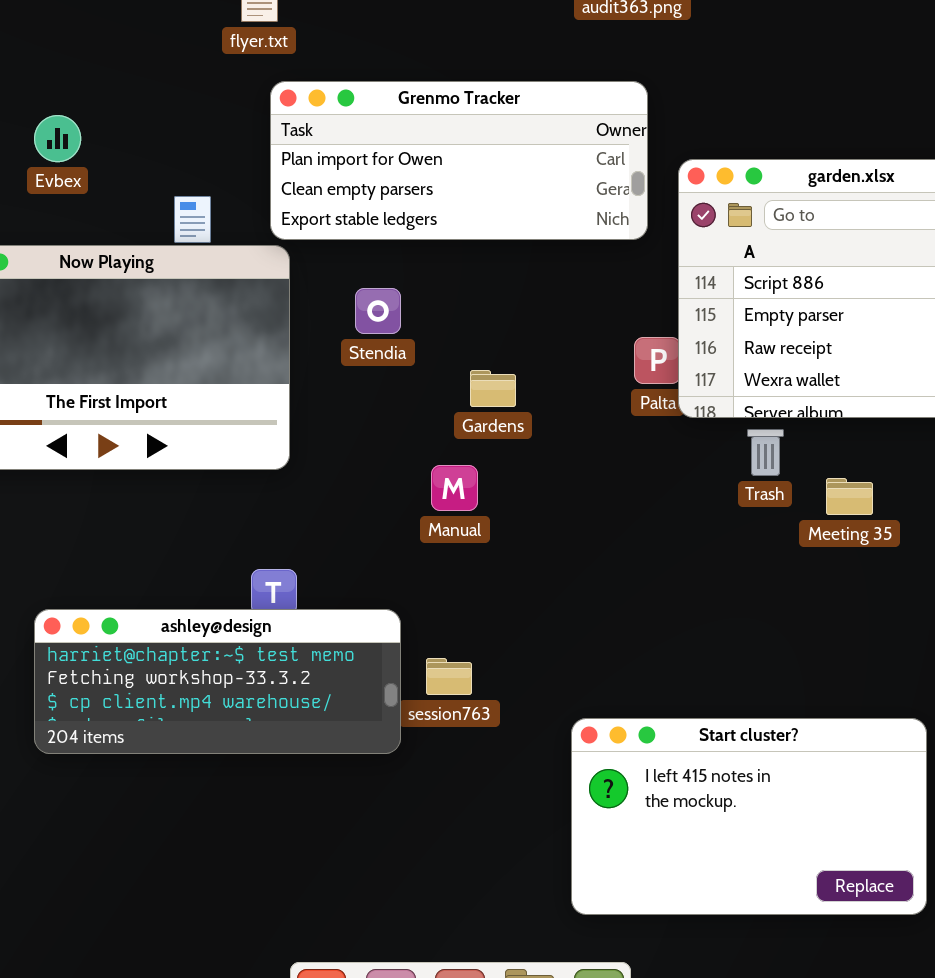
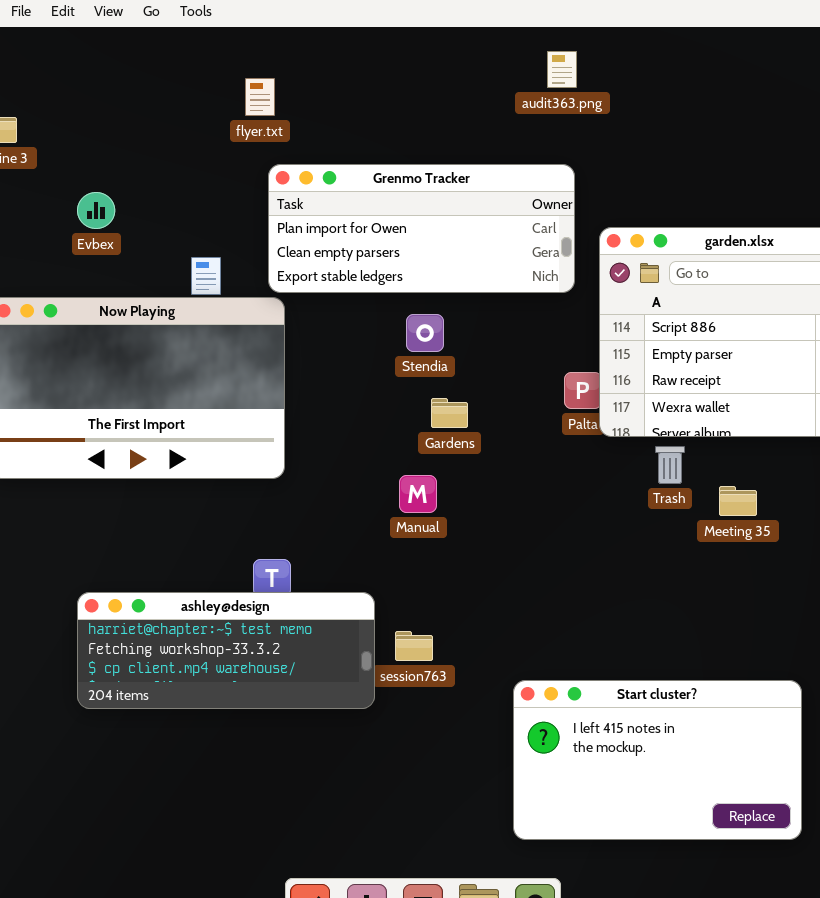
Stendia: [355,288,401,334] -> [406,314,444,352], moved

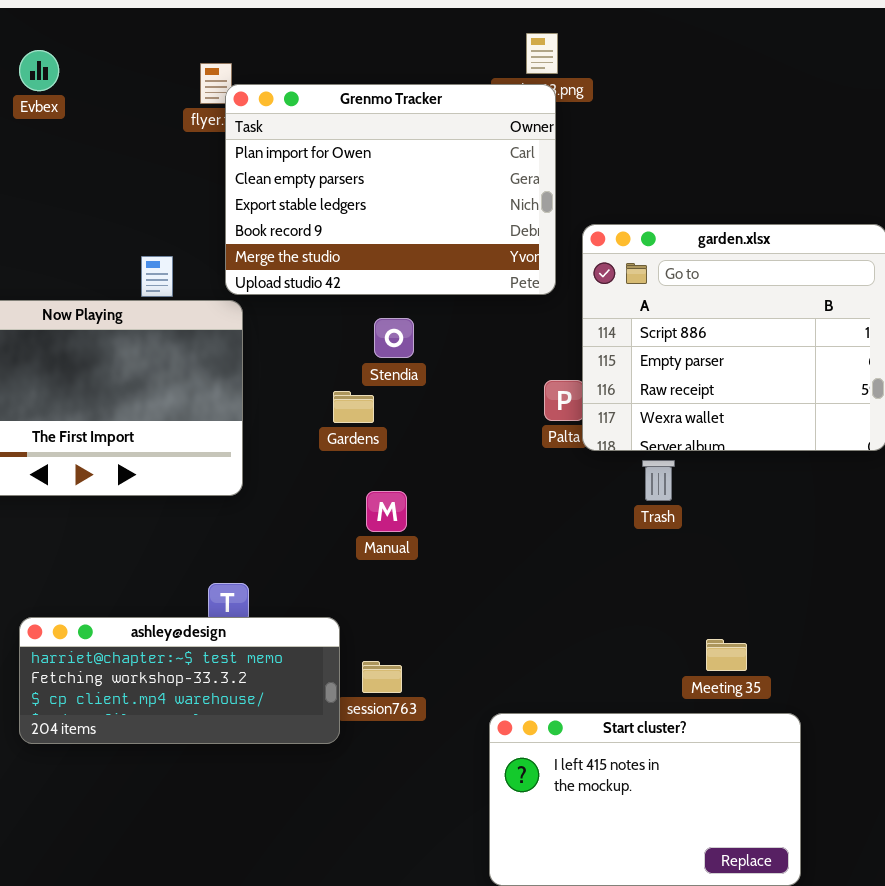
Grenmo Tracker: [268,164,575,293] -> [225,84,556,295], resized
Evbex: [77,192,115,229] -> [19,50,59,91], moved
Gardens: [431,398,468,428] -> [333,391,374,423], moved
Meeting 35: [719,486,757,516] -> [706,639,747,671], moved

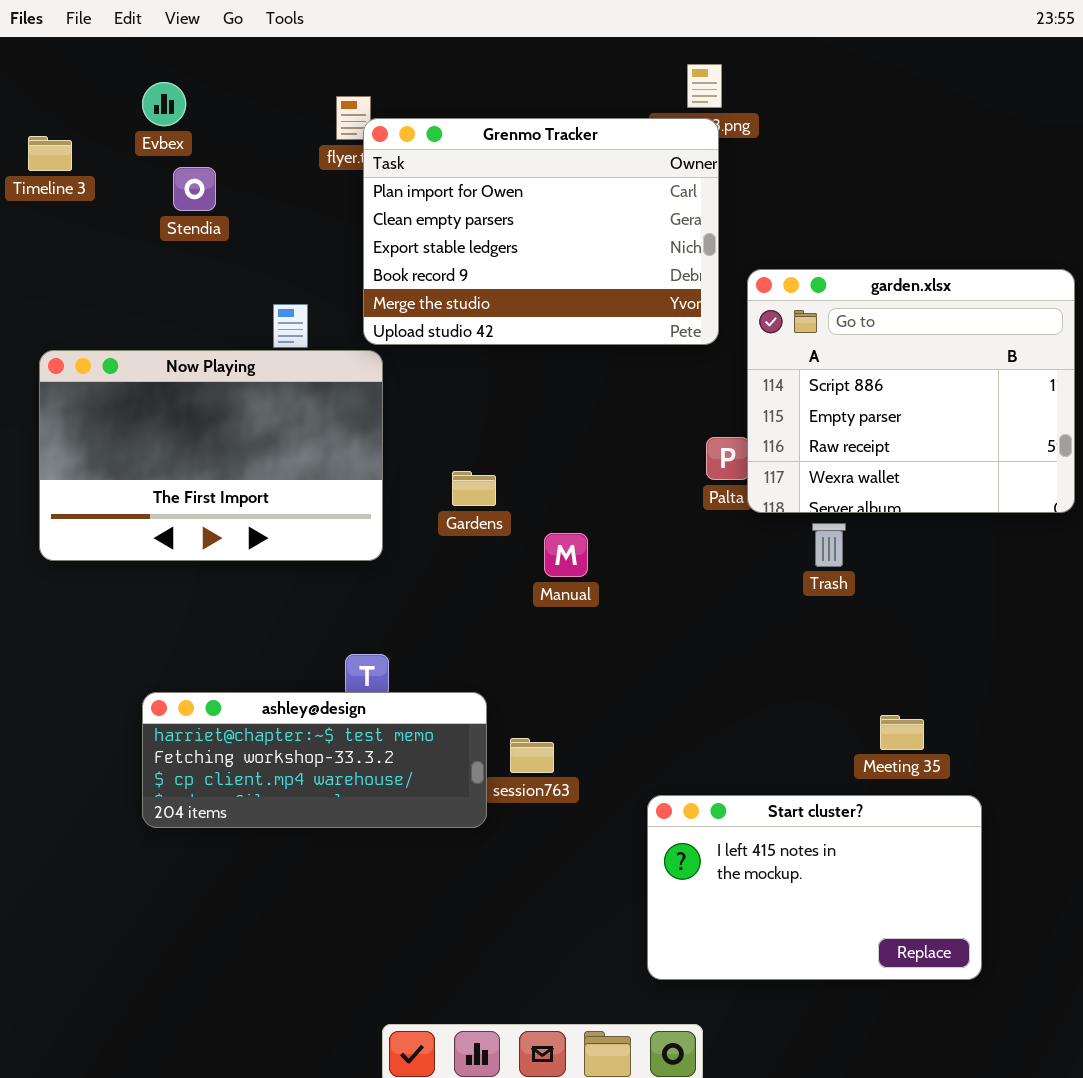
Stendia: [374,318,414,358] -> [173,167,216,211], moved
Gardens: [333,391,374,423] -> [452,471,496,506], moved
Manual: [366,491,407,532] -> [544,533,588,577], moved

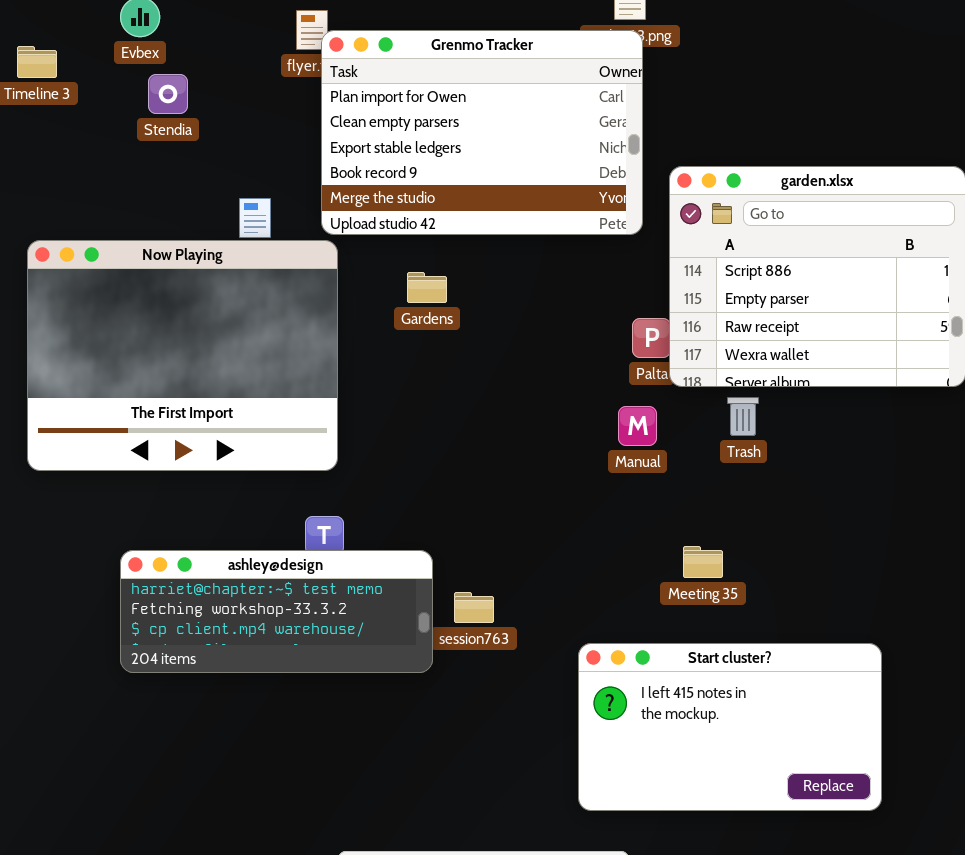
Now Playing: [39,350,383,561] -> [27,240,338,471], resized
Gardens: [452,471,496,506] -> [407,272,447,303], moved
Manual: [544,533,588,577] -> [618,406,657,446], moved
Meeting 35: [880,715,924,750] -> [683,546,723,578], moved

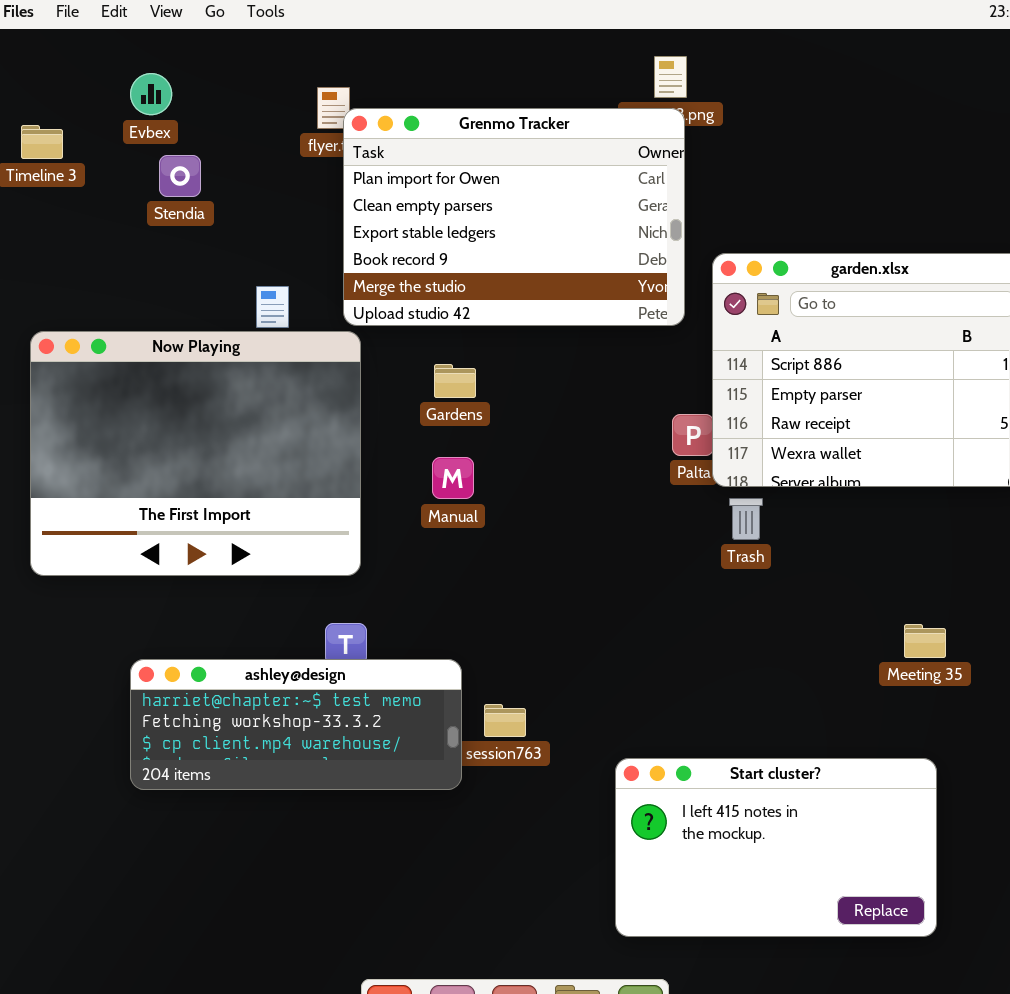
Trash: [727,397,759,436] -> [729,498,763,540], moved
Manual: [618,406,657,446] -> [432,457,474,499], moved
Meeting 35: [683,546,723,578] -> [904,624,946,658], moved

